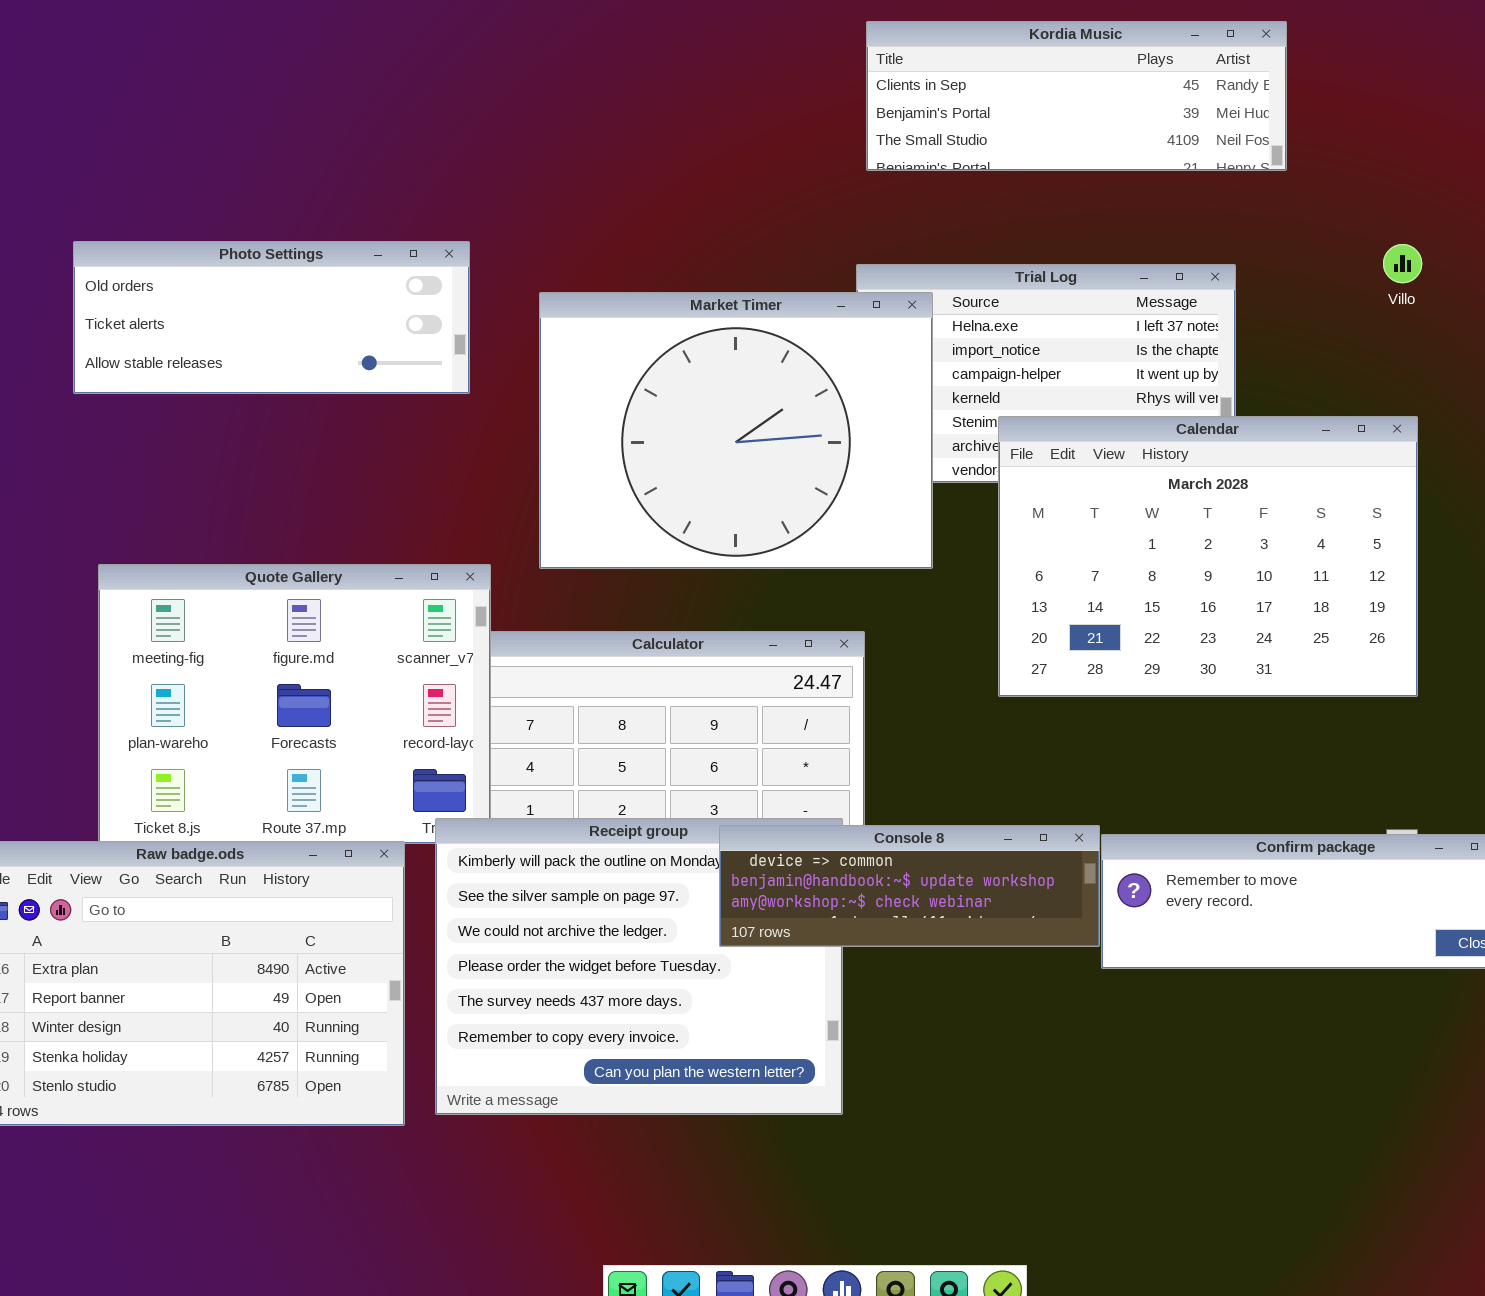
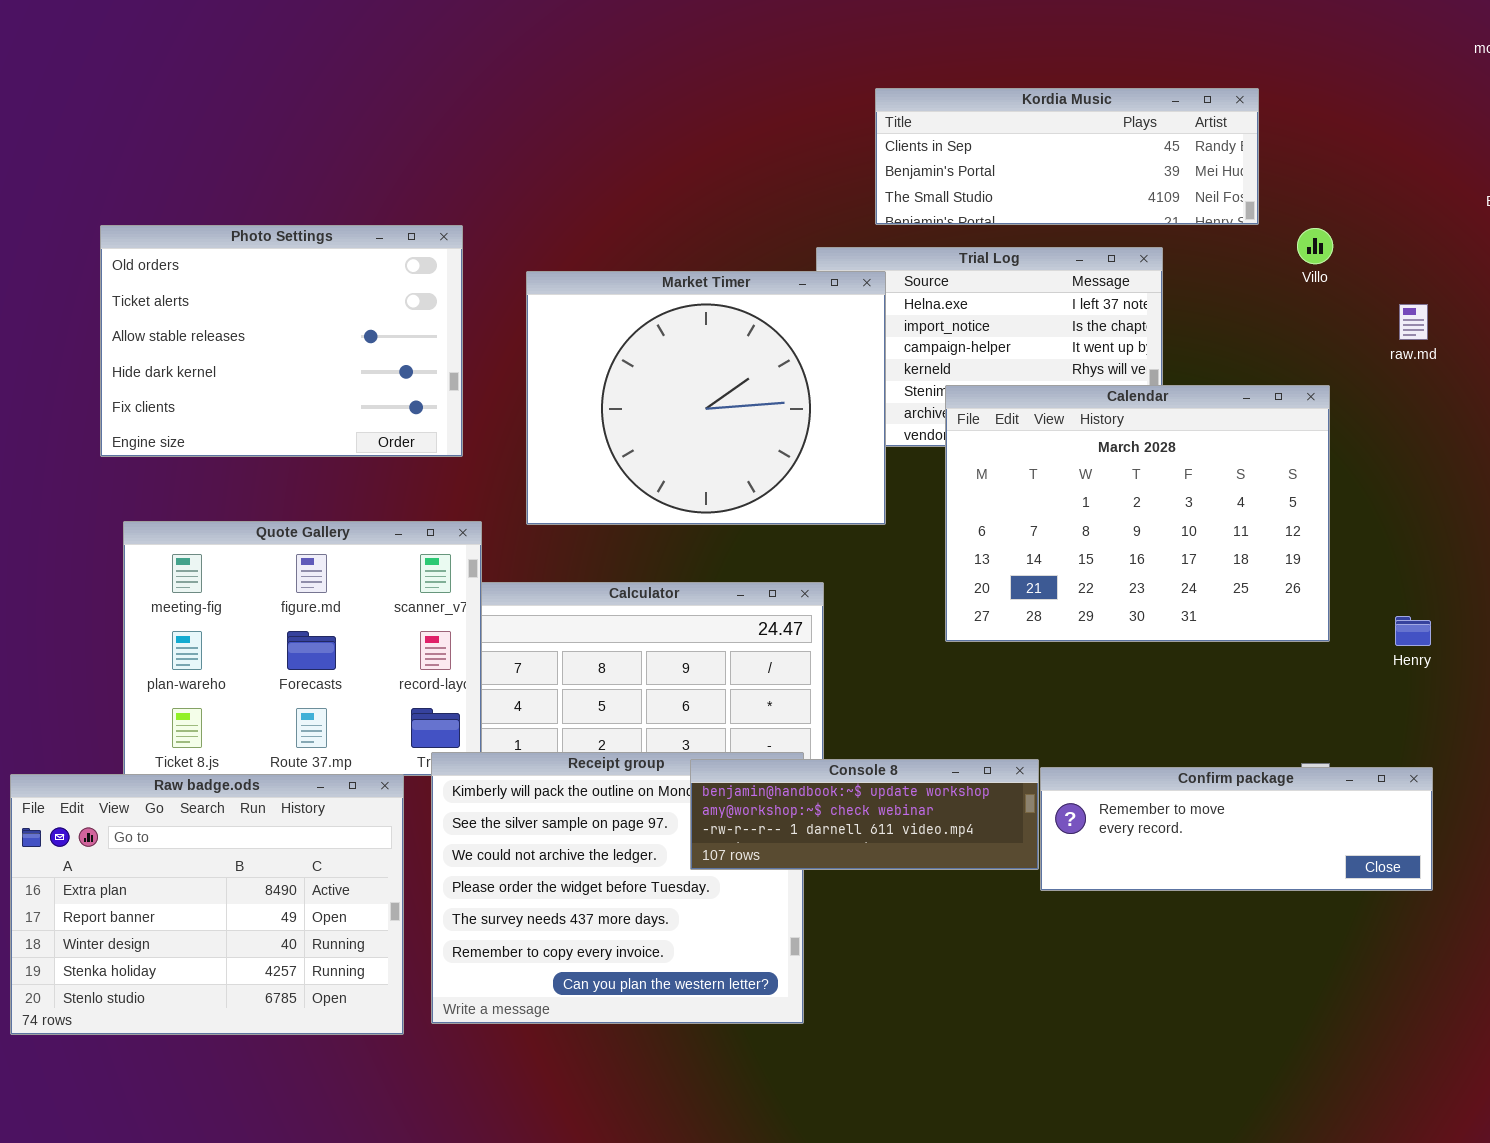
Kordia Music: [866,21,1287,171] -> [875,88,1259,225], moved
Photo Settings: [73,241,470,394] -> [100,225,463,457], resized
Console 8: [719,825,1100,947] -> [690,759,1039,870], scrolled down 1 row

